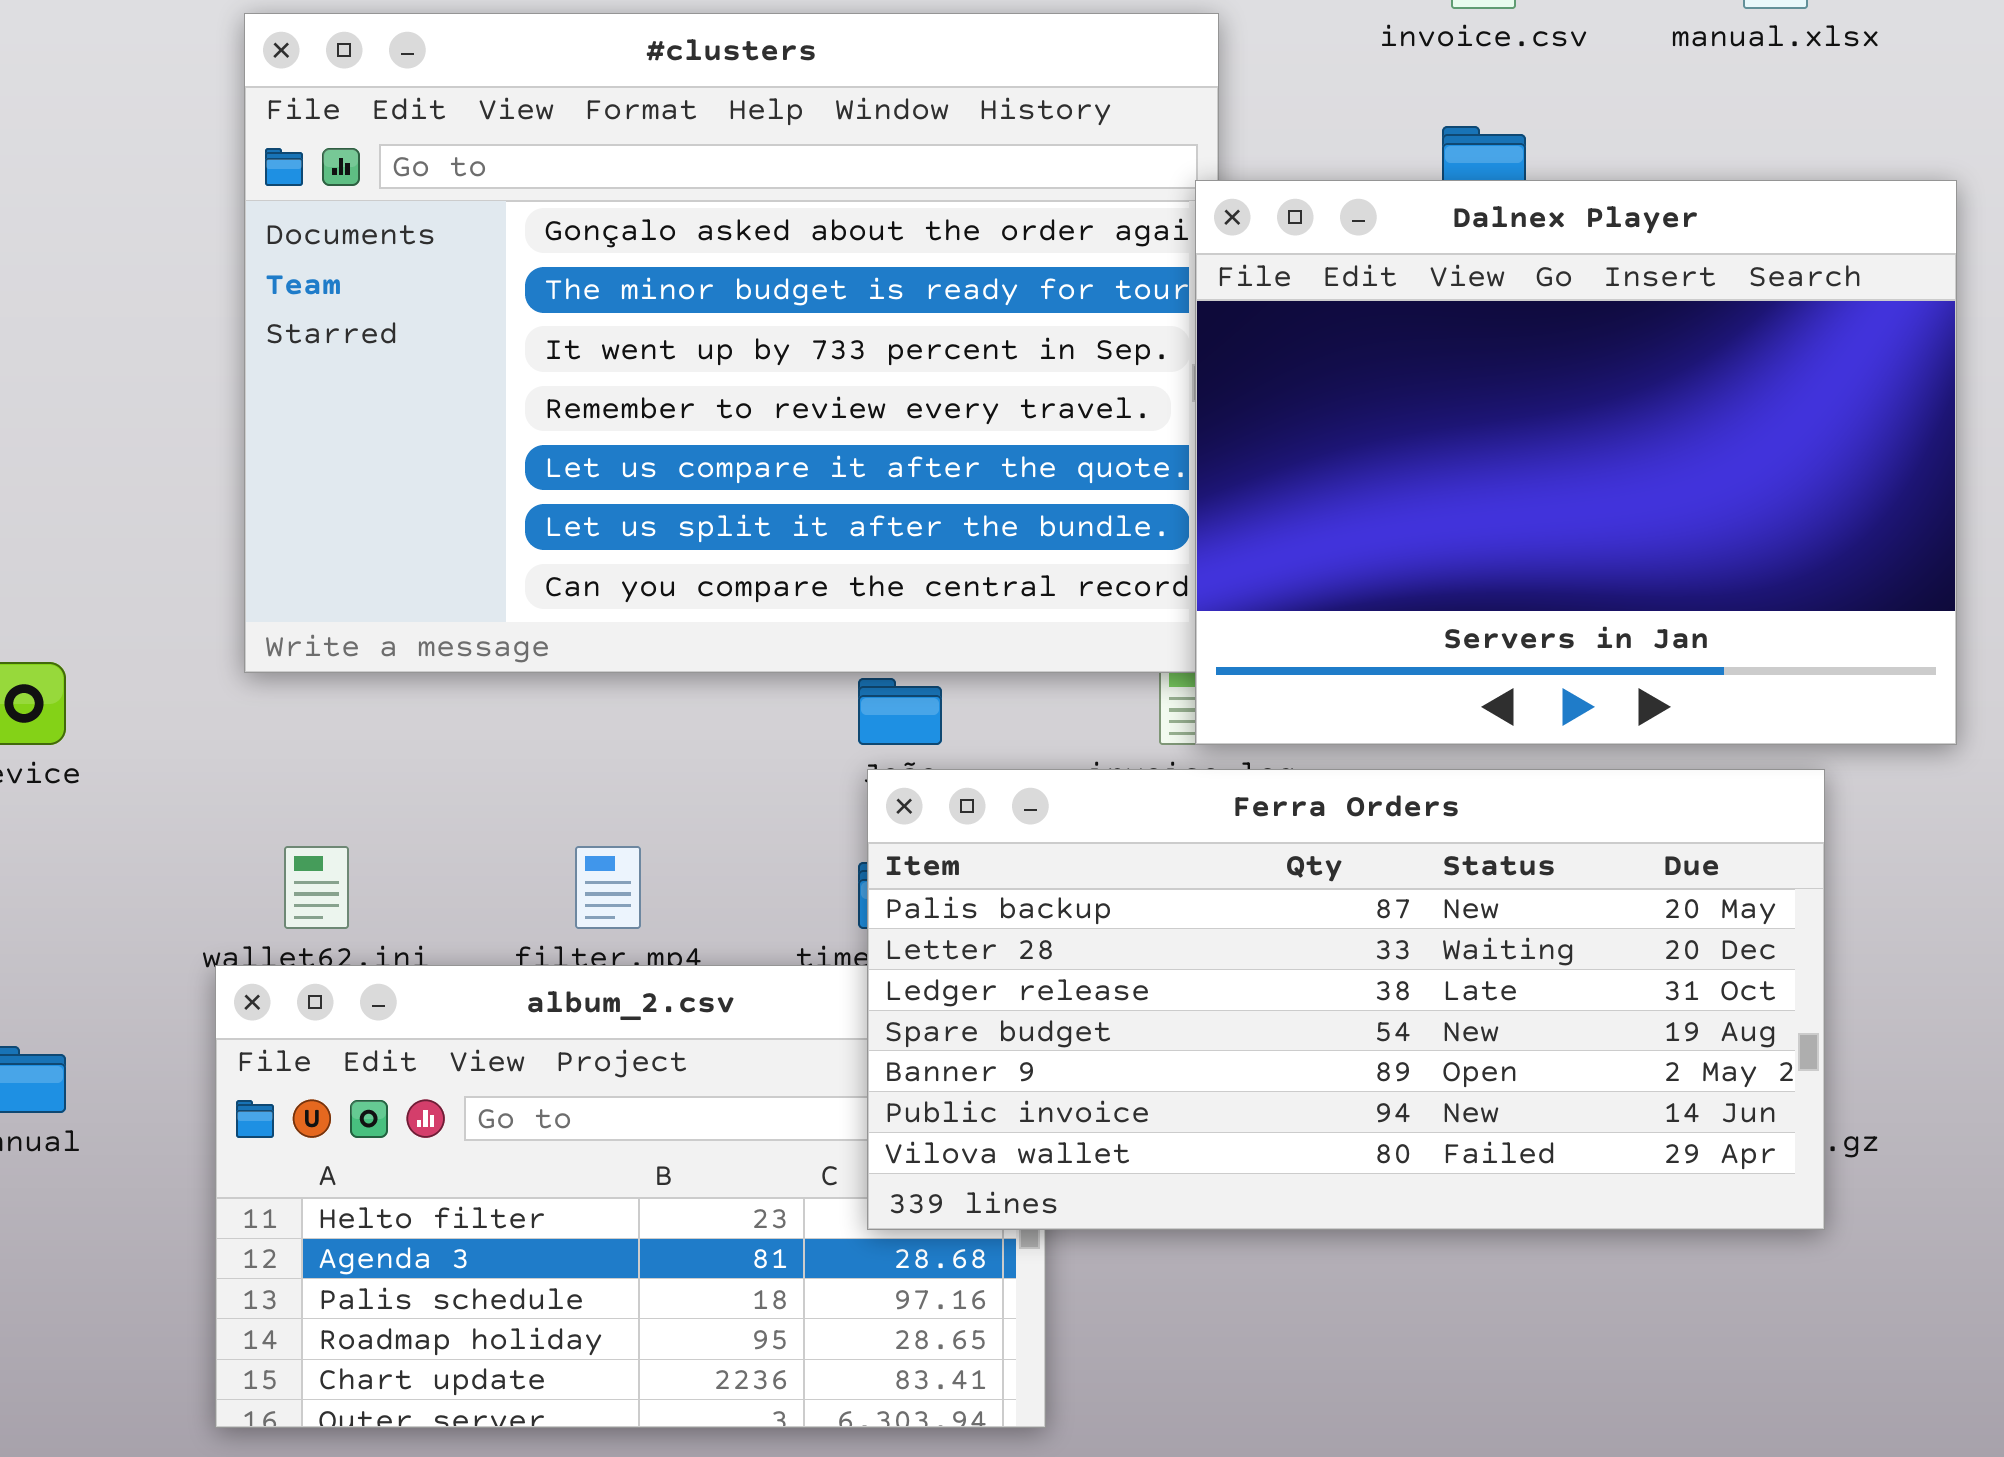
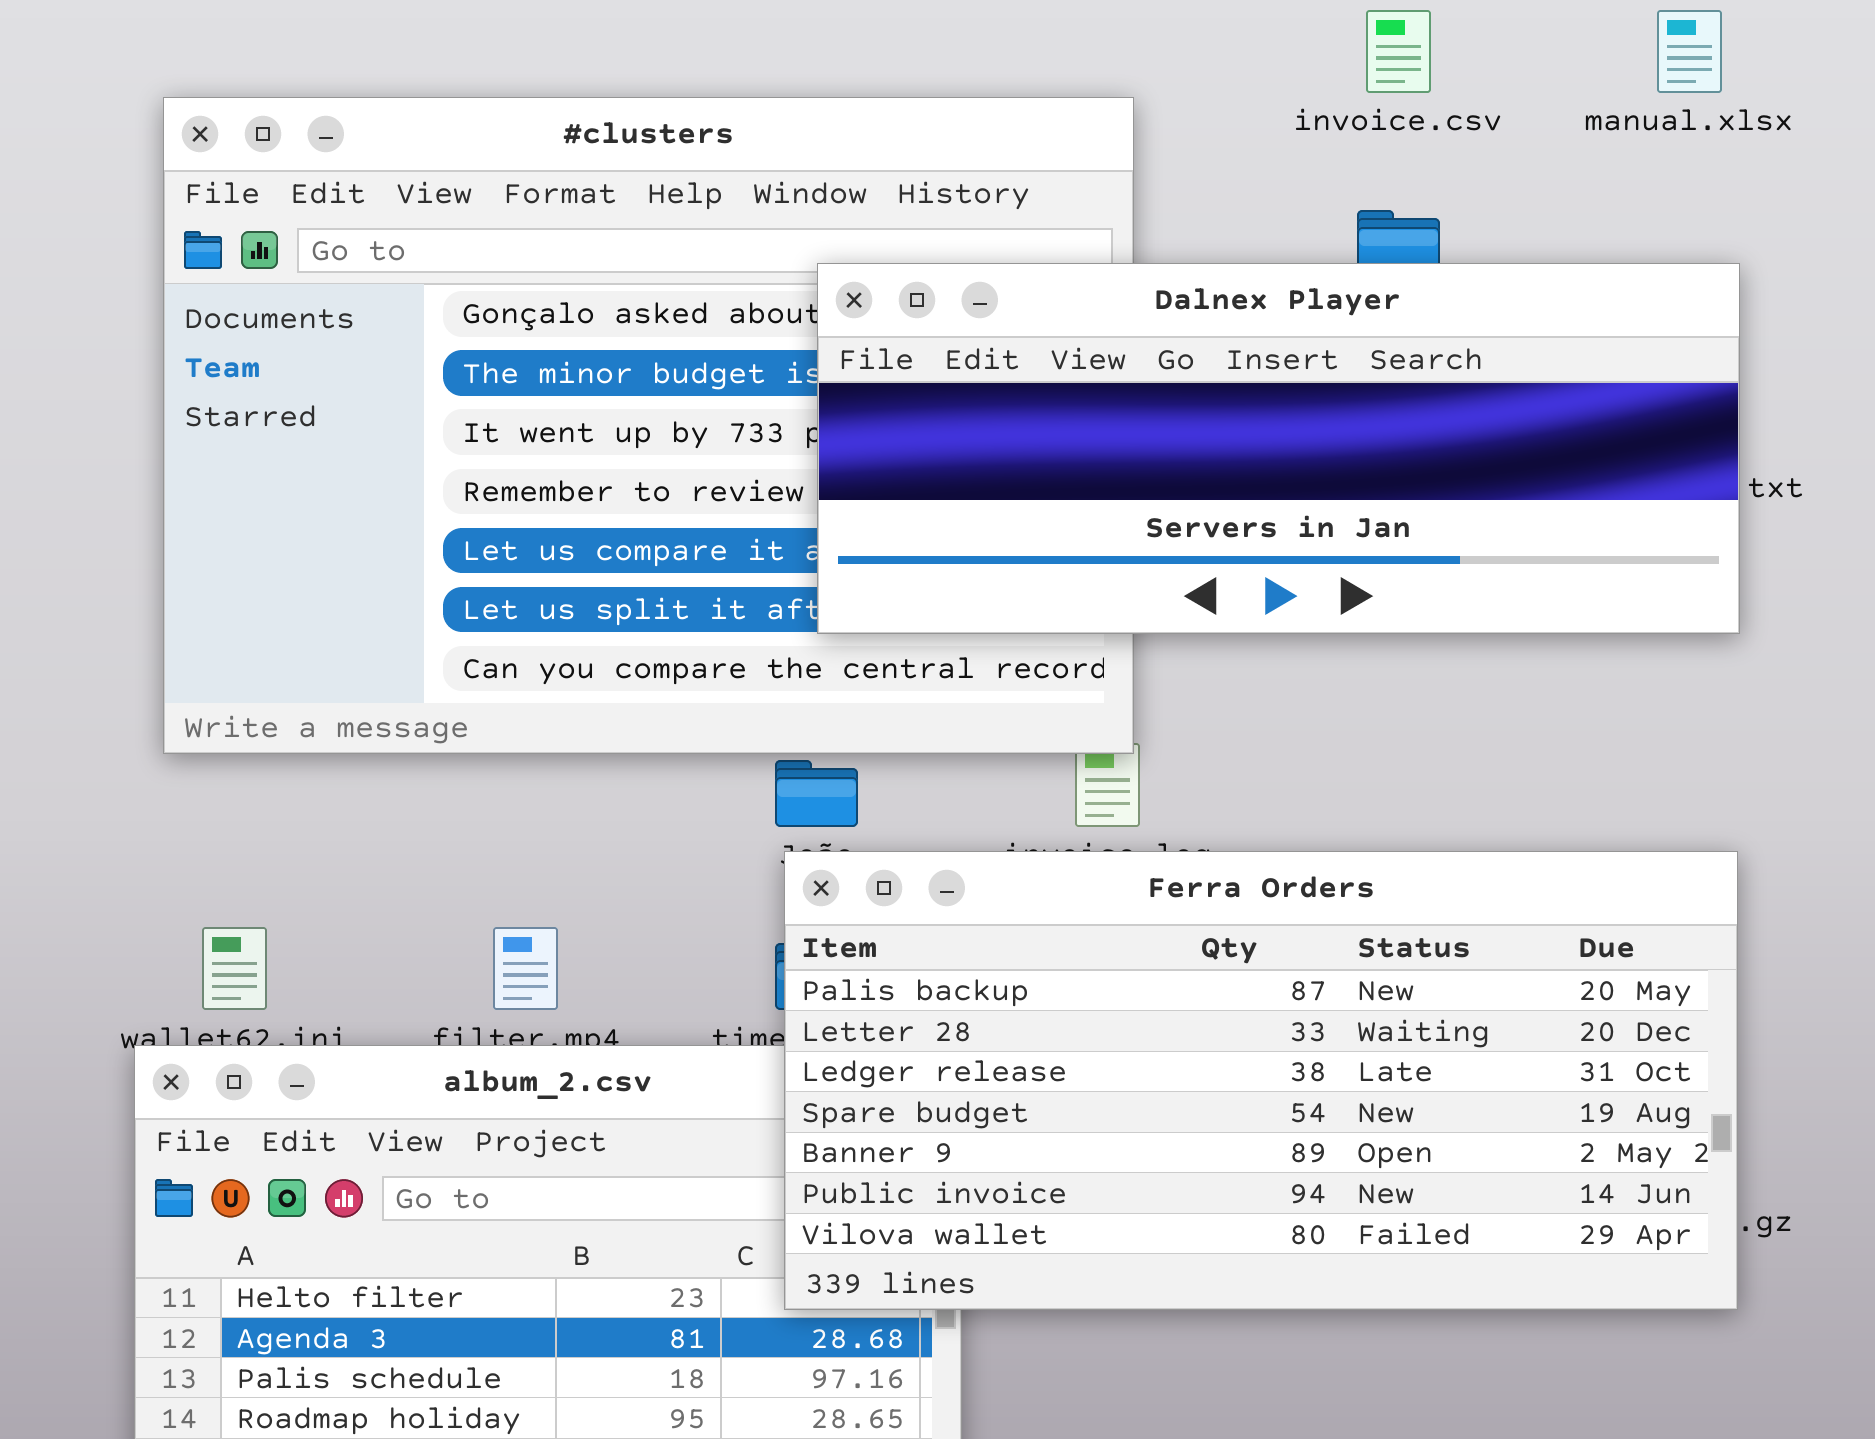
Dalnex Player: [1195,180,1957,745] -> [817,263,1740,634], moved, resized

